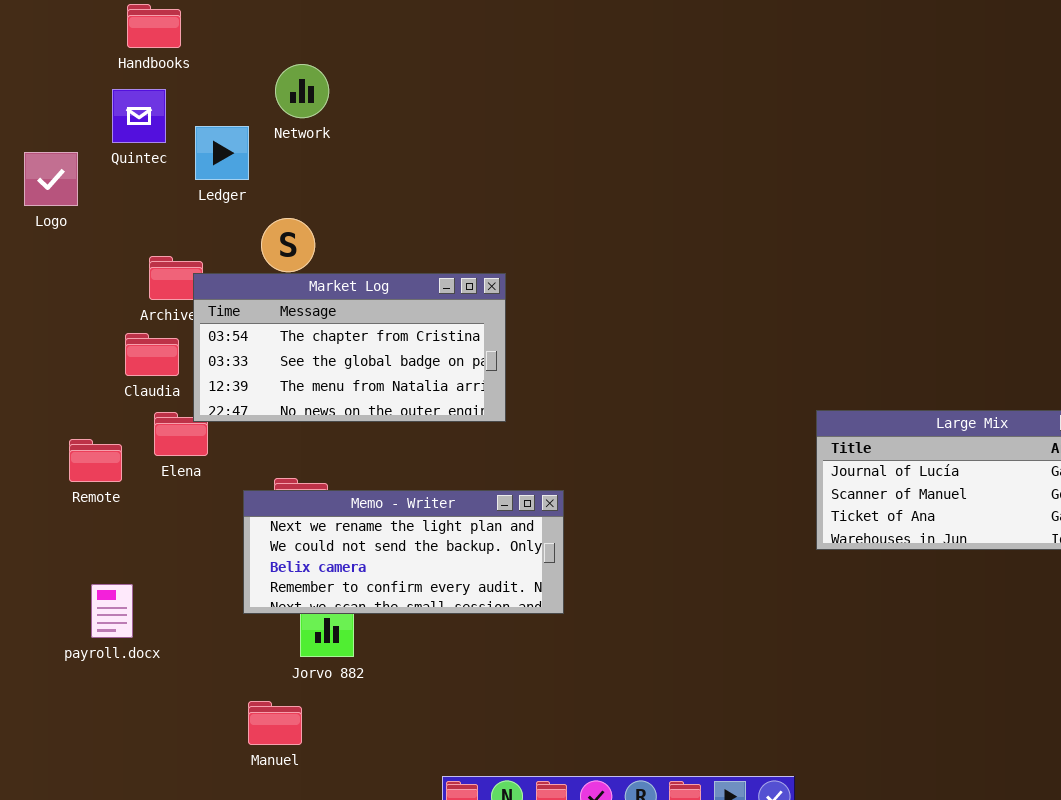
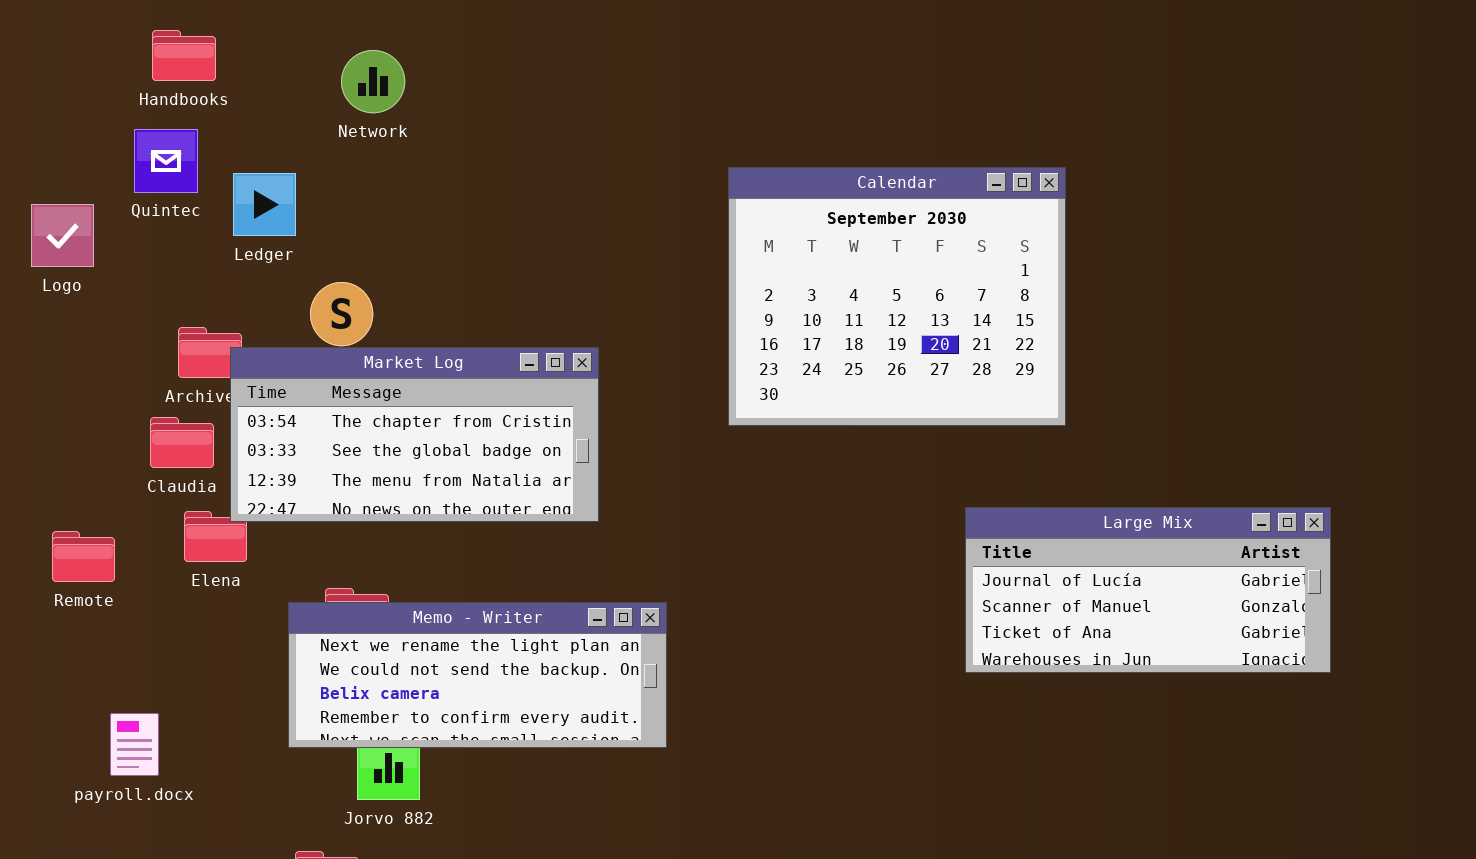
Network: [275,64,329,118] -> [341,50,405,113], moved
Calendar: none -> [728,167,1066,426], opened
Remote: [69,439,122,482] -> [52,531,115,582], moved

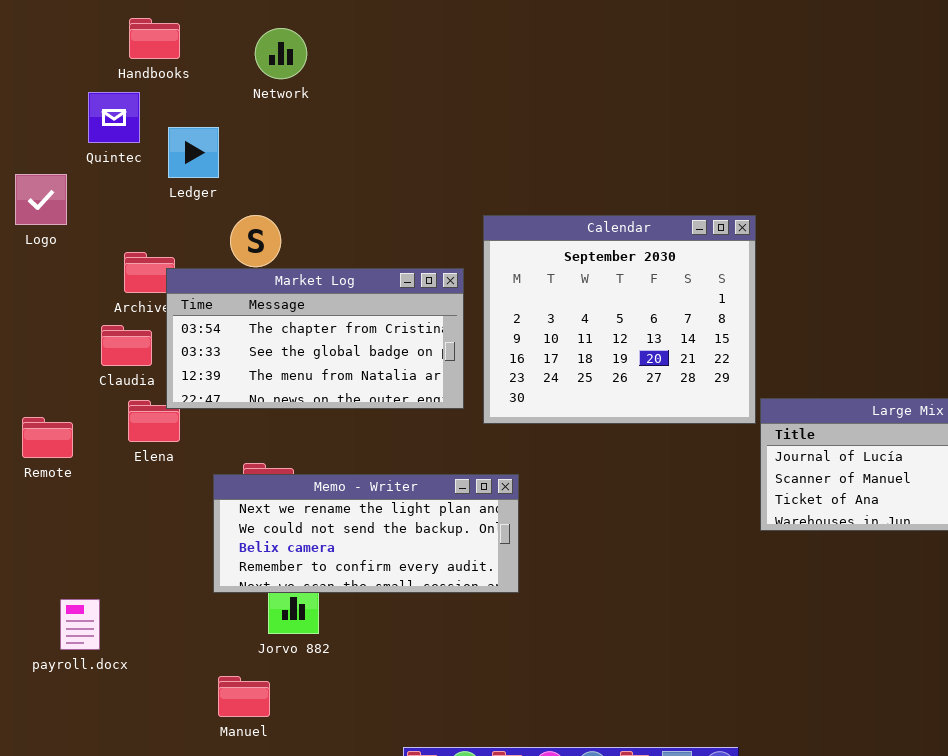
Handbooks: [152,30,216,81] -> [129,18,180,59], moved
Calendar: [728,167,1066,426] -> [483,215,756,424], moved
Logo: [31,204,94,267] -> [15,174,67,225], moved
payroll.docx: [110,713,159,776] -> [60,599,100,650], moved

